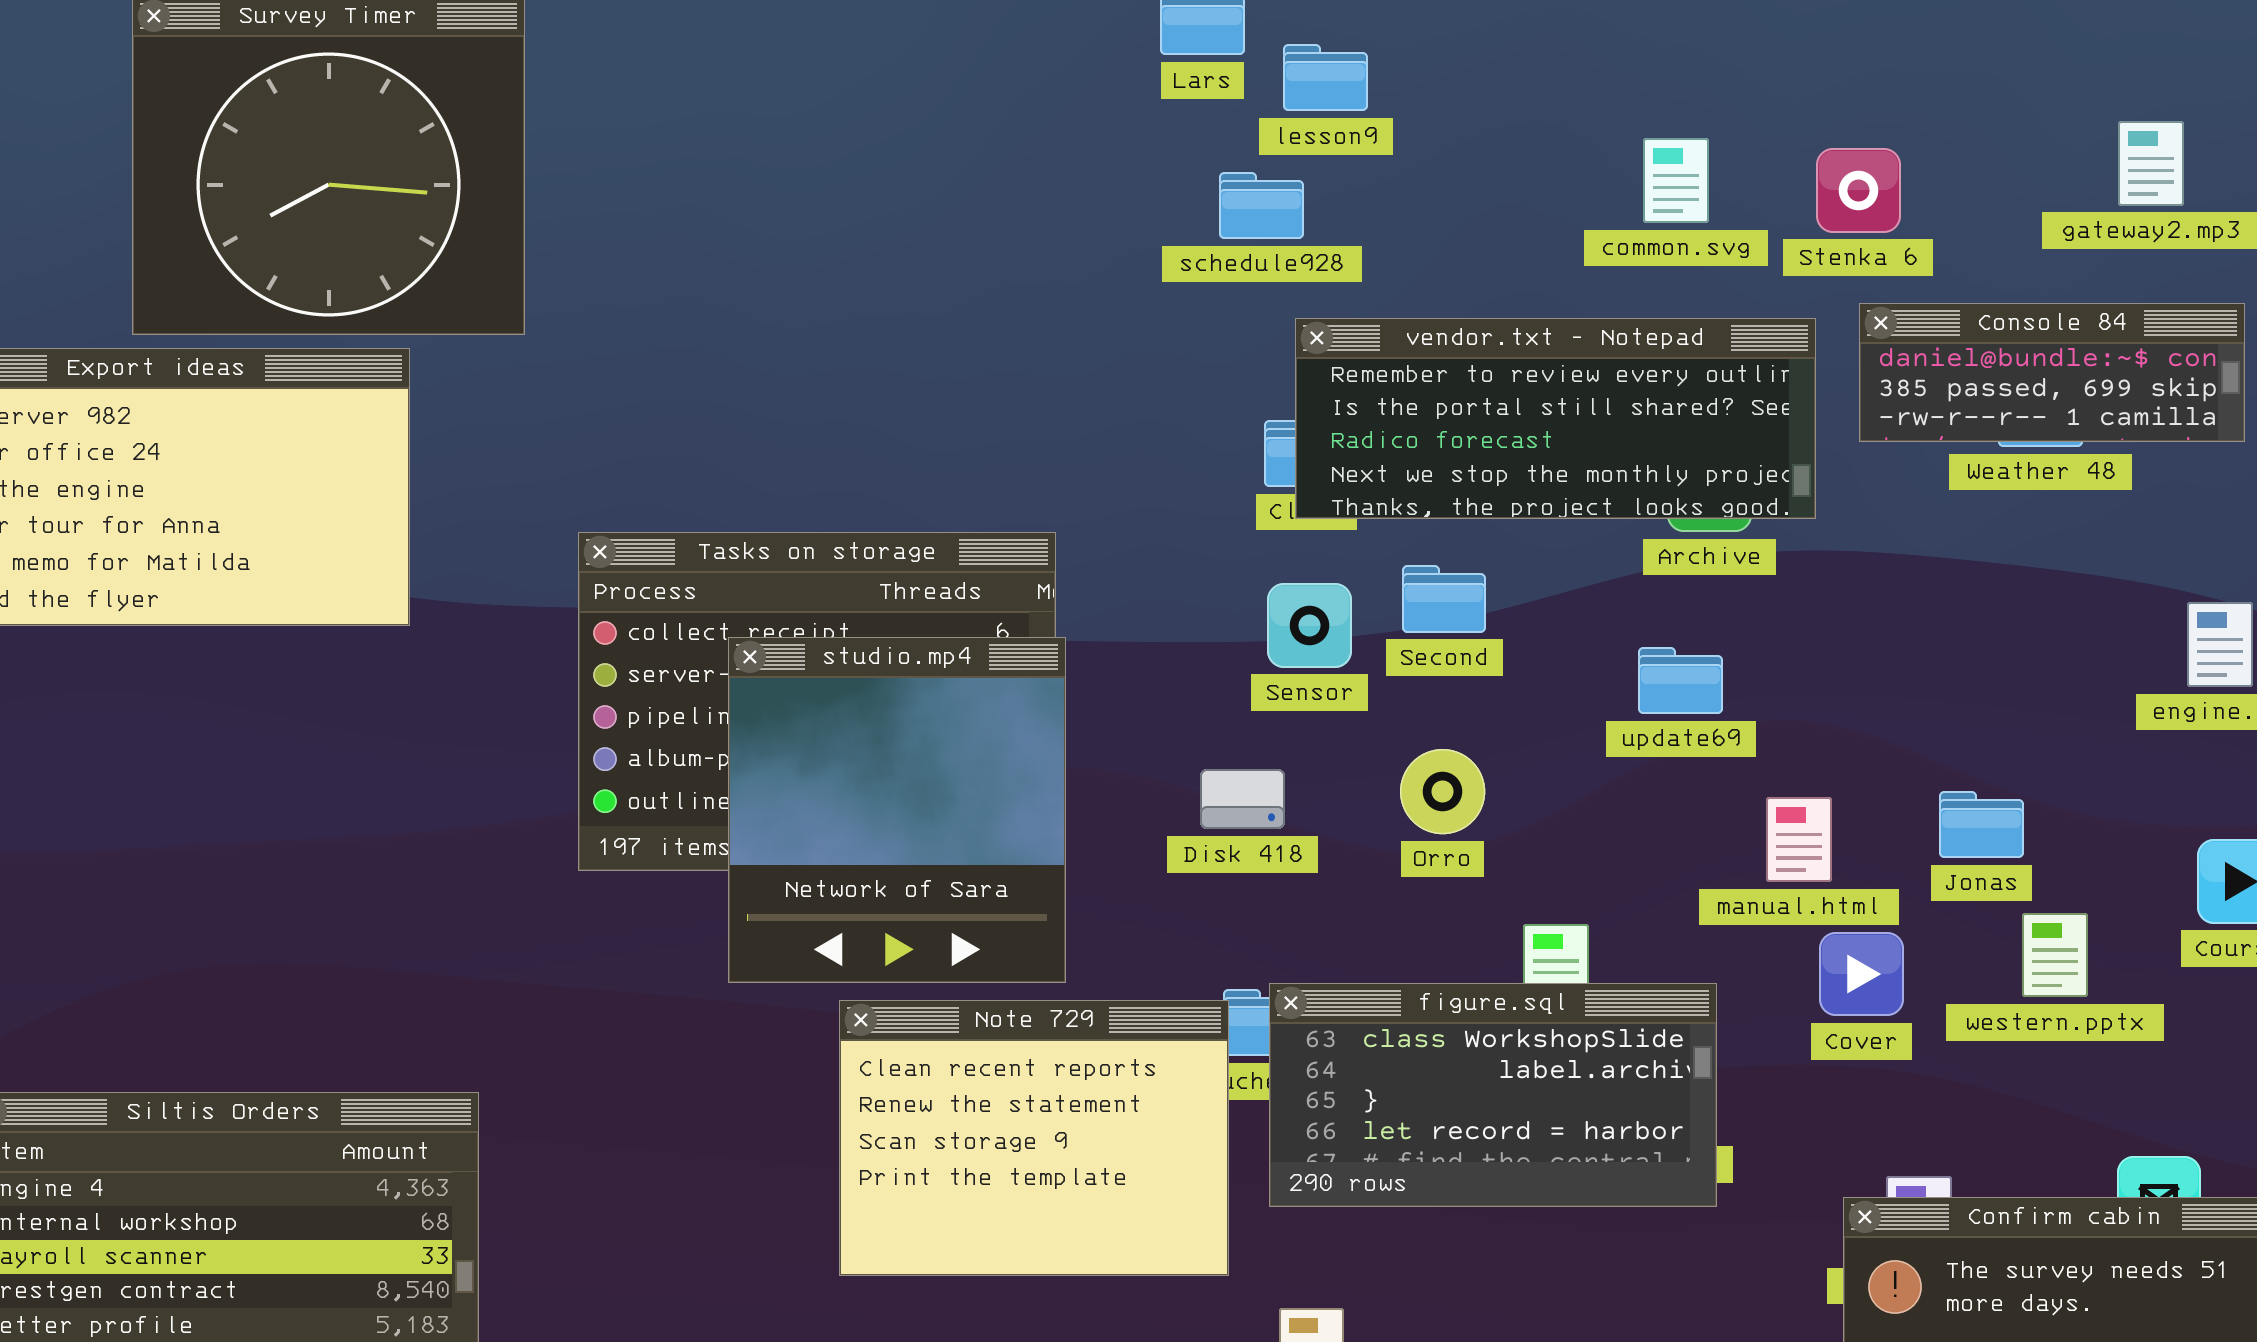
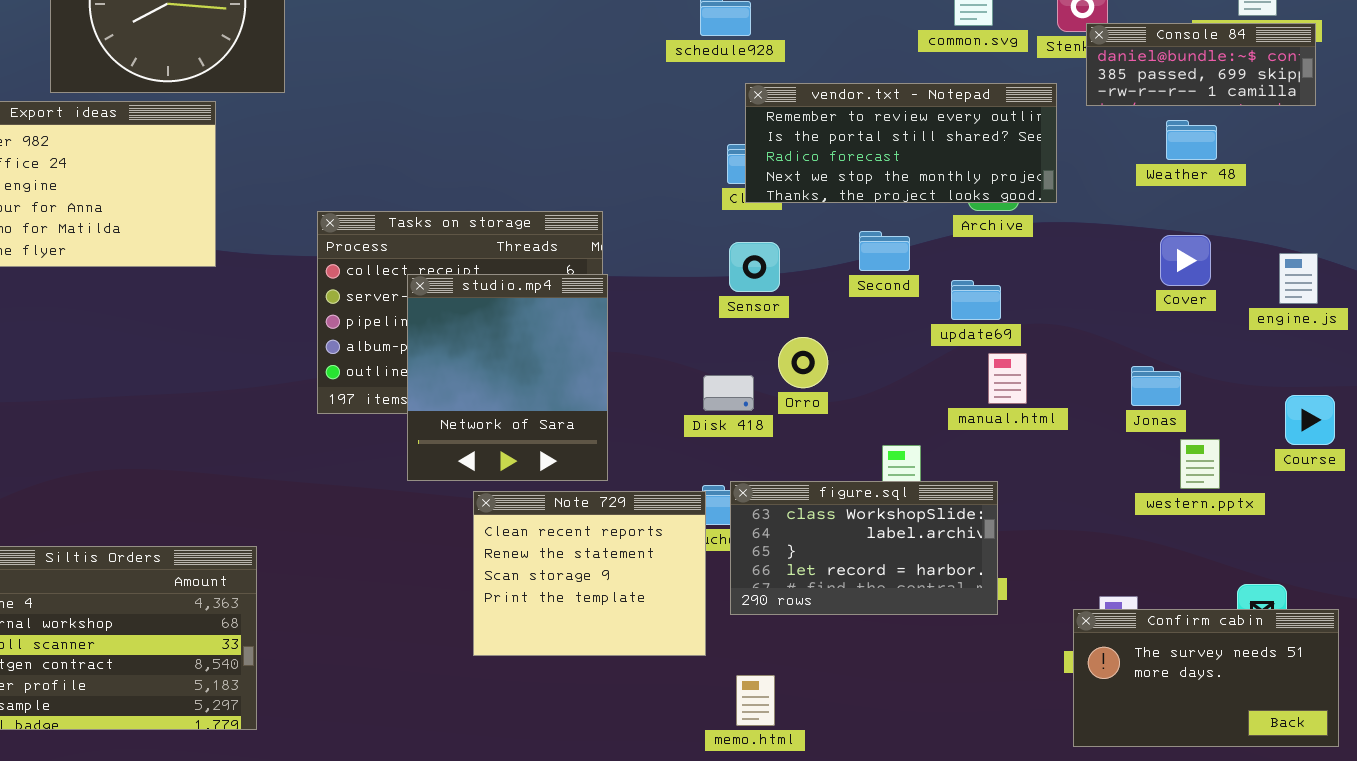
Console 84: [1859,303,2245,442] -> [1086,23,1316,106], moved
Second: [1402,565,1486,633] -> [859,231,910,271], moved
Orro: [1400,749,1485,834] -> [778,337,828,388], moved
Disk 418: [1200,769,1285,829] -> [703,375,754,411], moved
manual.html: [1766,797,1832,882] -> [988,353,1027,404], moved
Cover: [1819,932,1904,1016] -> [1160,235,1211,286], moved

